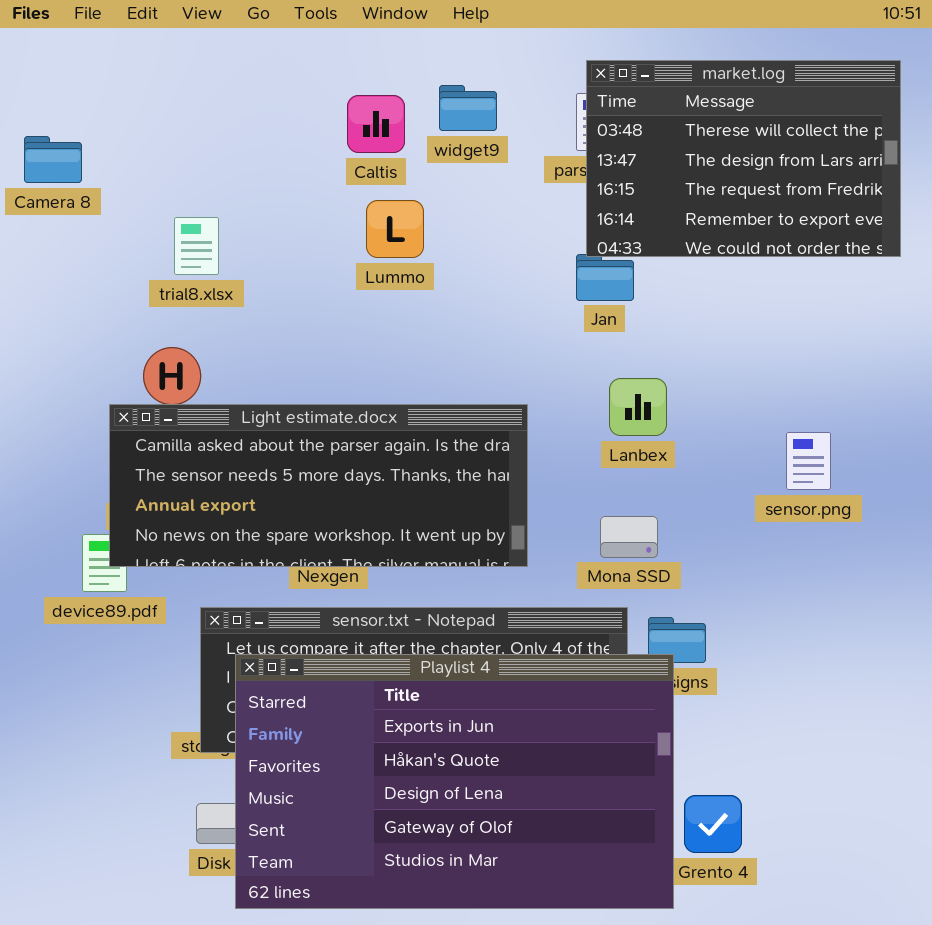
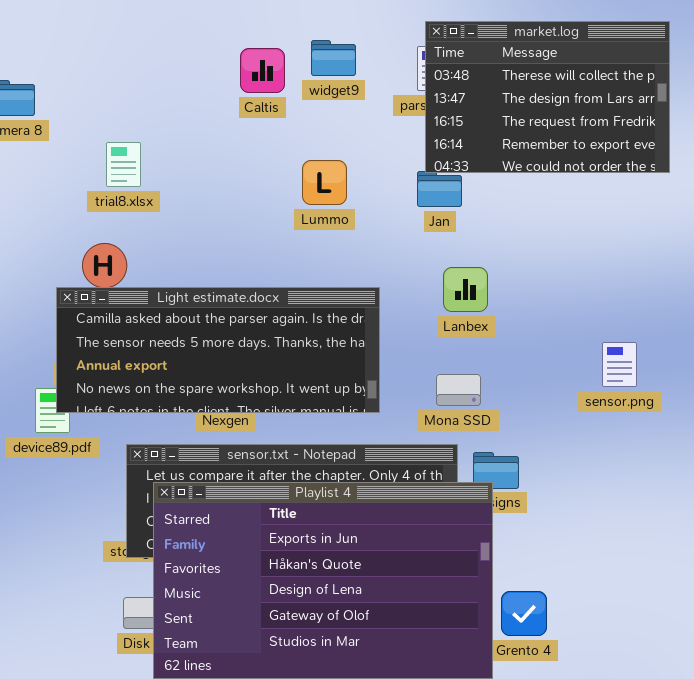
Lummo: [366,200,424,258] -> [302,160,347,205], moved
sensor.png: [786,432,831,490] -> [602,342,637,387], moved

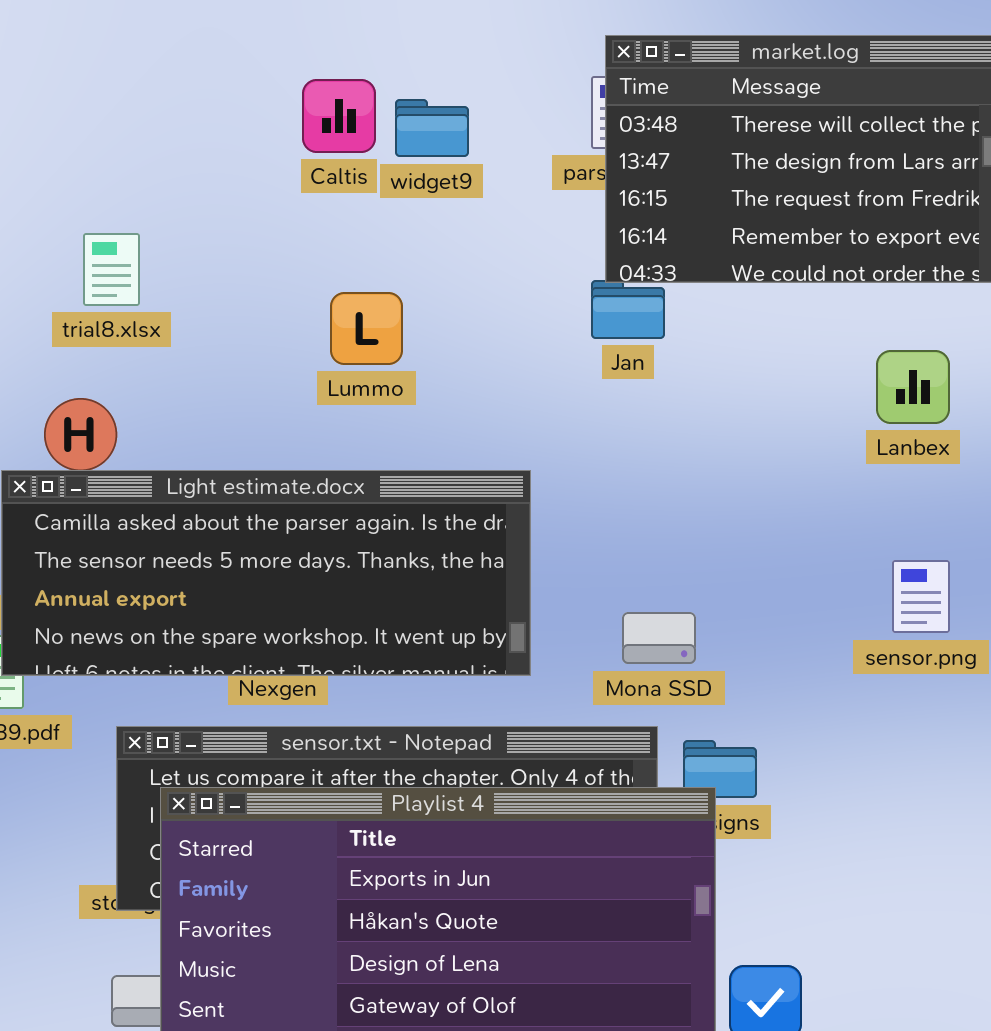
widget9: [311,40,356,76] -> [395,99,469,157], moved
Lummo: [302,160,347,205] -> [330,292,403,365], moved
Lanbex: [443,267,488,312] -> [876,350,950,424], moved

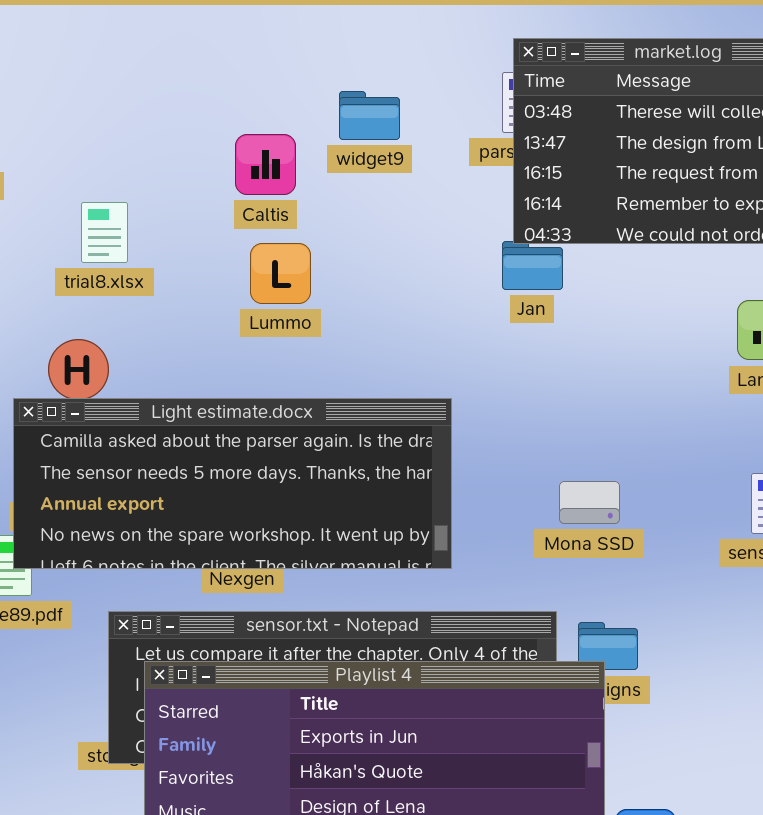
Caltis: [302,79,376,153] -> [235,134,296,195], moved
Lummo: [330,292,403,365] -> [250,243,311,304], moved
Mona SSD: [622,612,696,664] -> [559,481,620,524], moved

